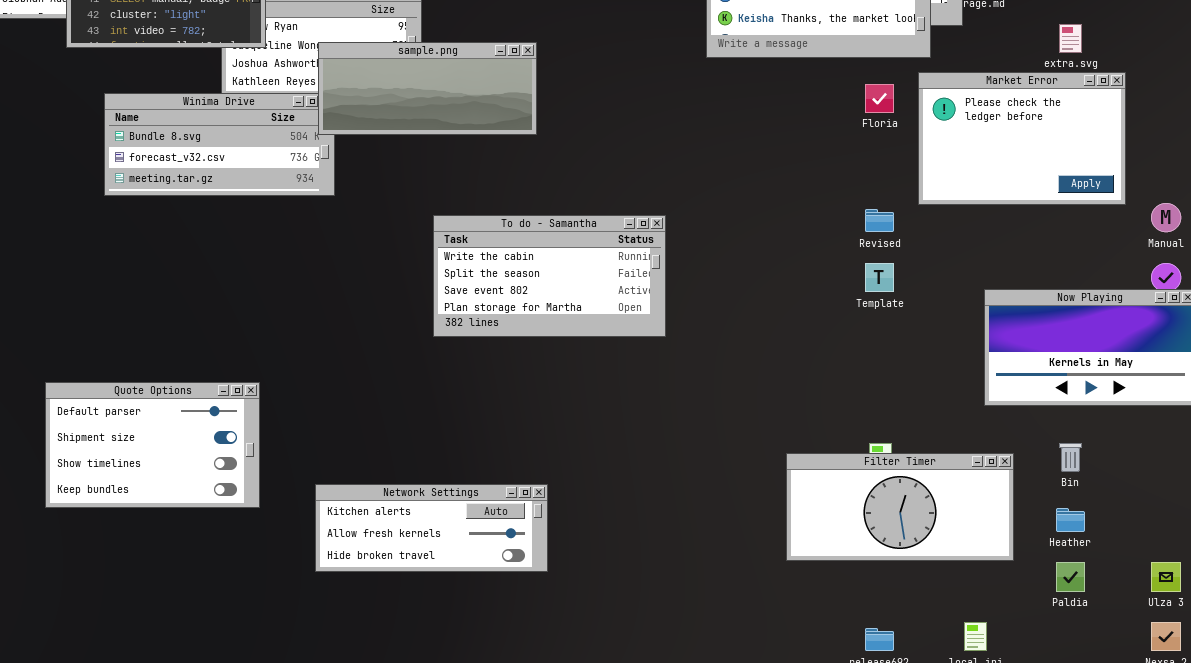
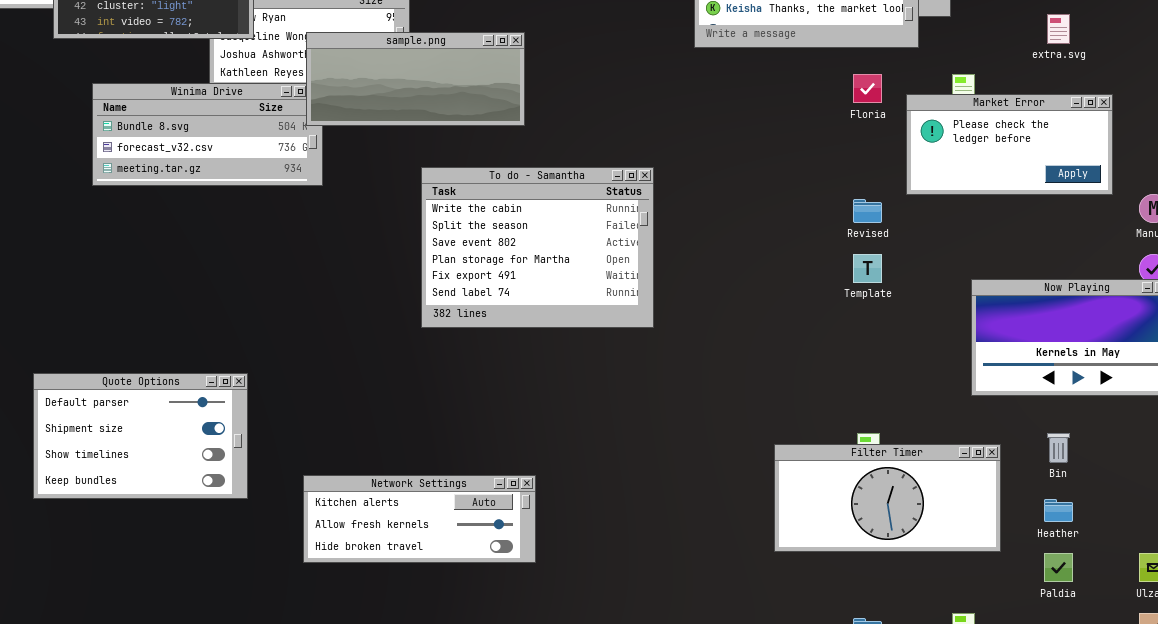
Market Error: [918,72,1126,205] -> [906,94,1113,195], resized
To do - Samantha: [433,215,666,337] -> [421,167,654,328], resized

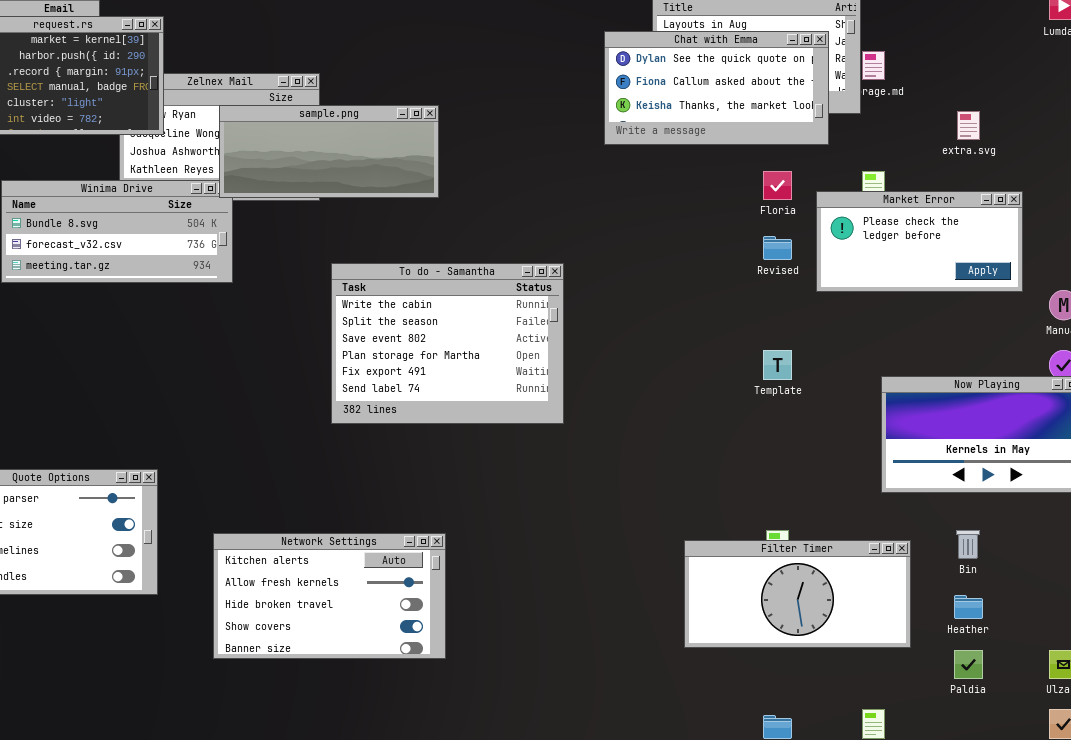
sample.png: [306,32,525,126] -> [219,105,439,198], moved
Revised: [853,199,882,223] -> [763,236,792,260], moved
Network Settings: [303,475,536,563] -> [213,533,446,659], resized

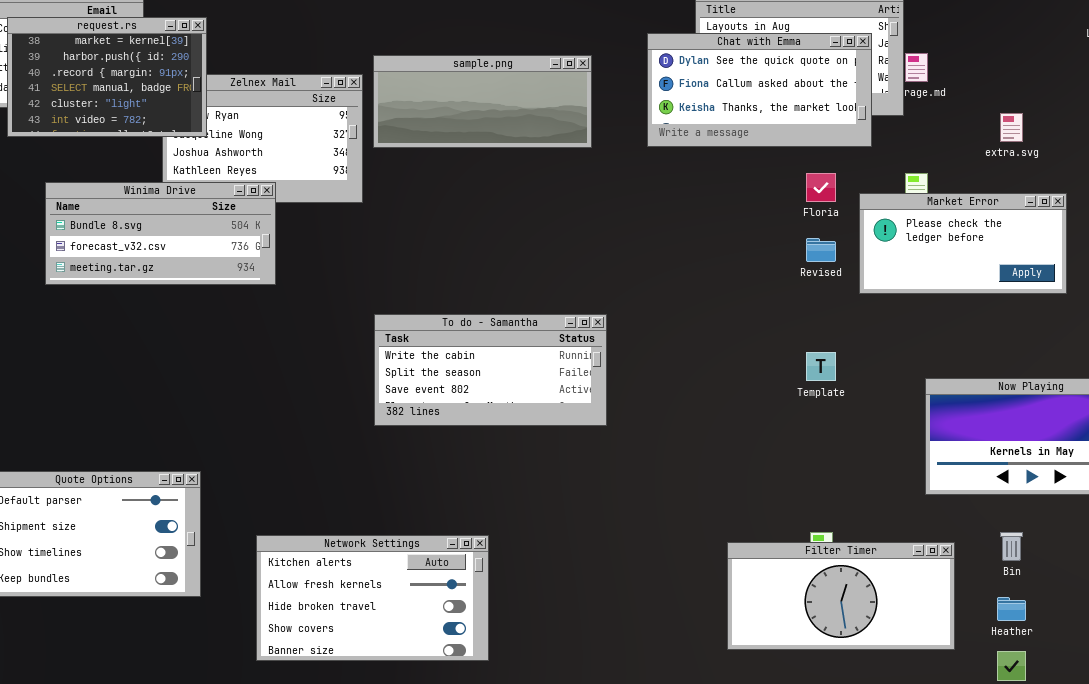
sample.png: [219,105,439,198] -> [373,55,592,148], moved
To do - Samantha: [331,263,564,424] -> [374,314,607,426], resized

